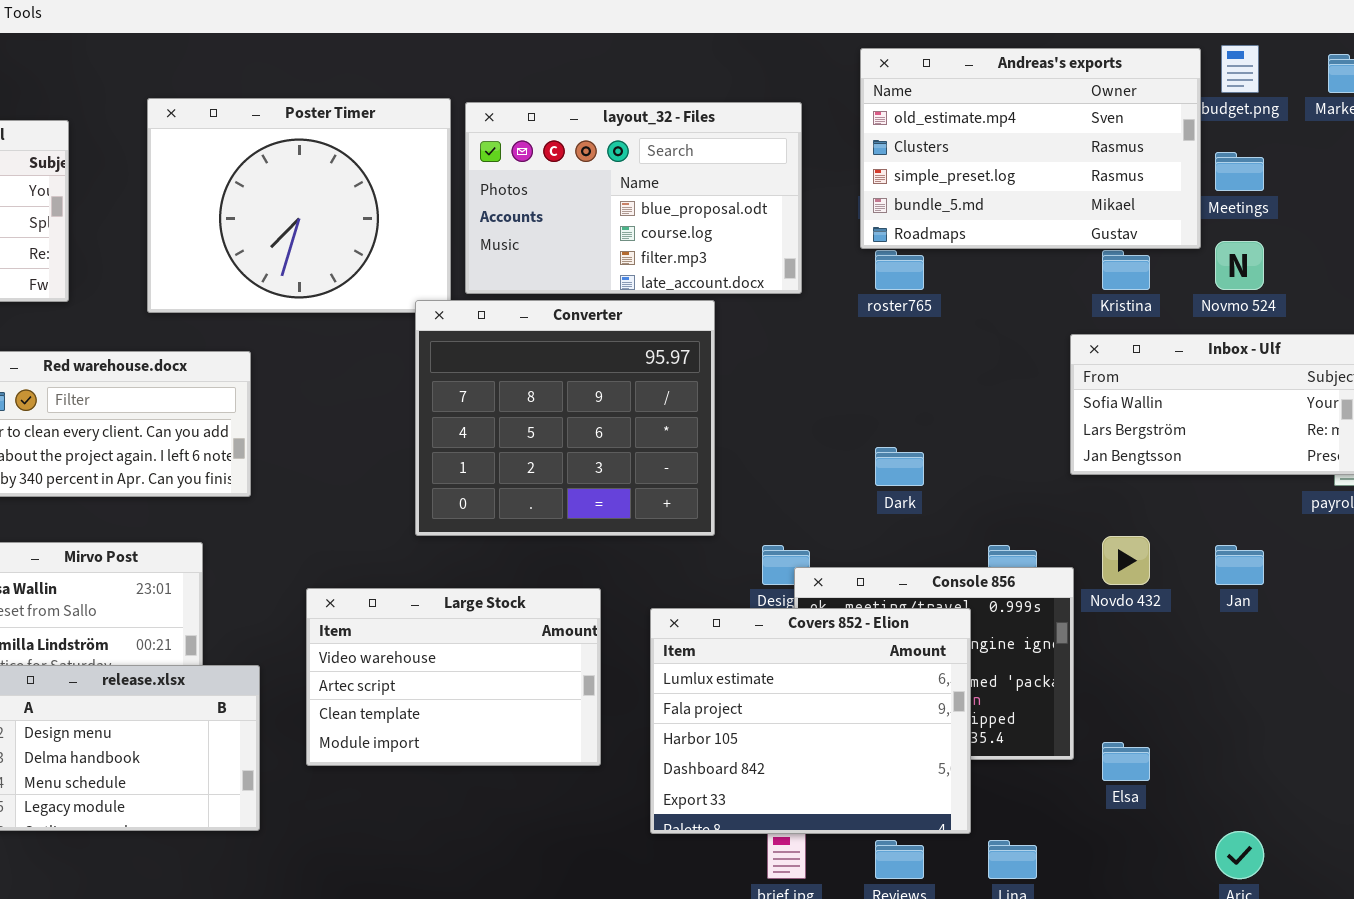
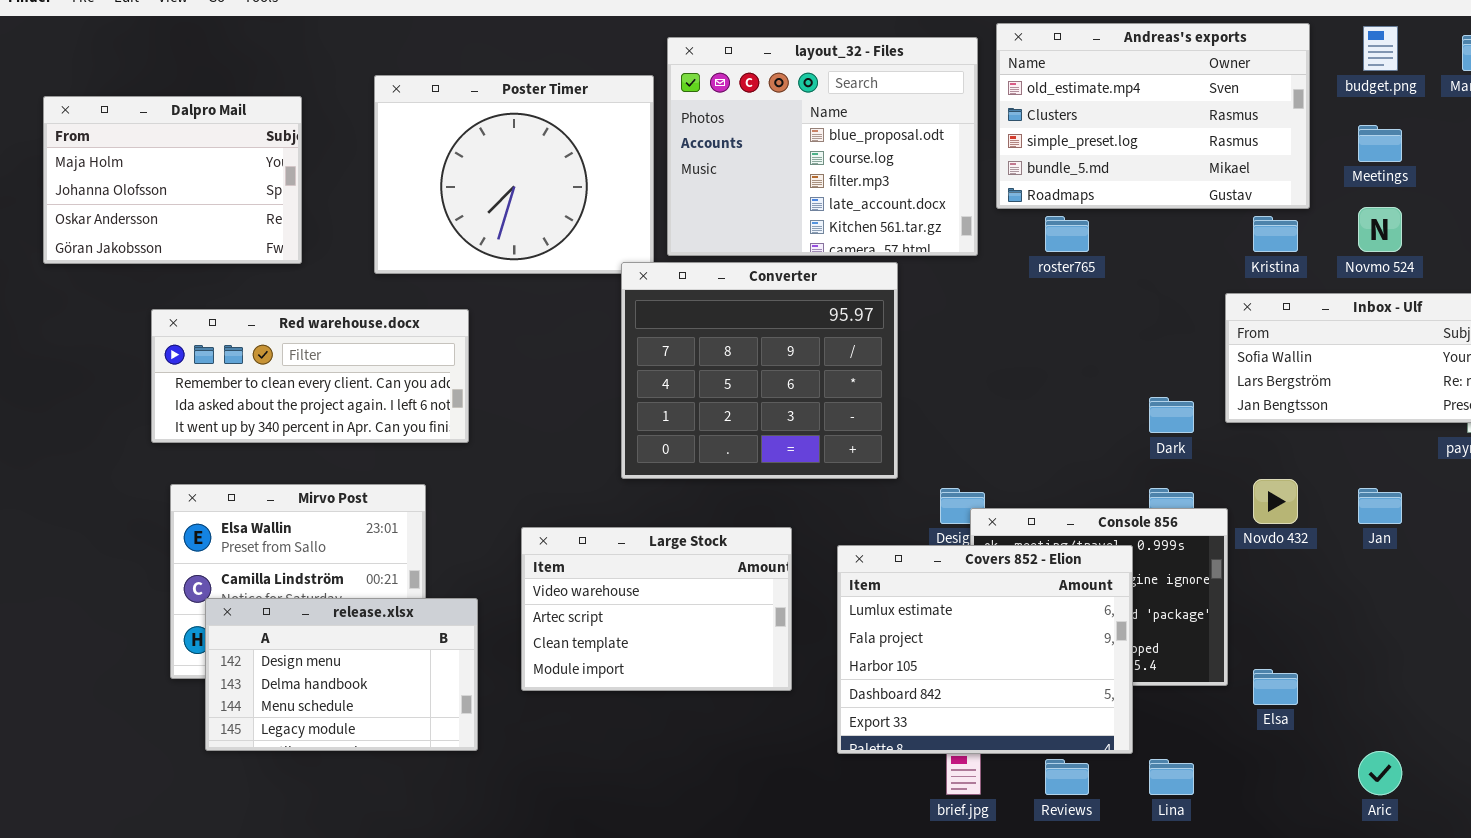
Andreas's exports: [860,48,1201,249] -> [996,23,1310,209], moved
layout_32 - Files: [465,102,802,294] -> [667,37,978,256], resized
Dark: [875,447,924,486] -> [1149,397,1194,433], moved

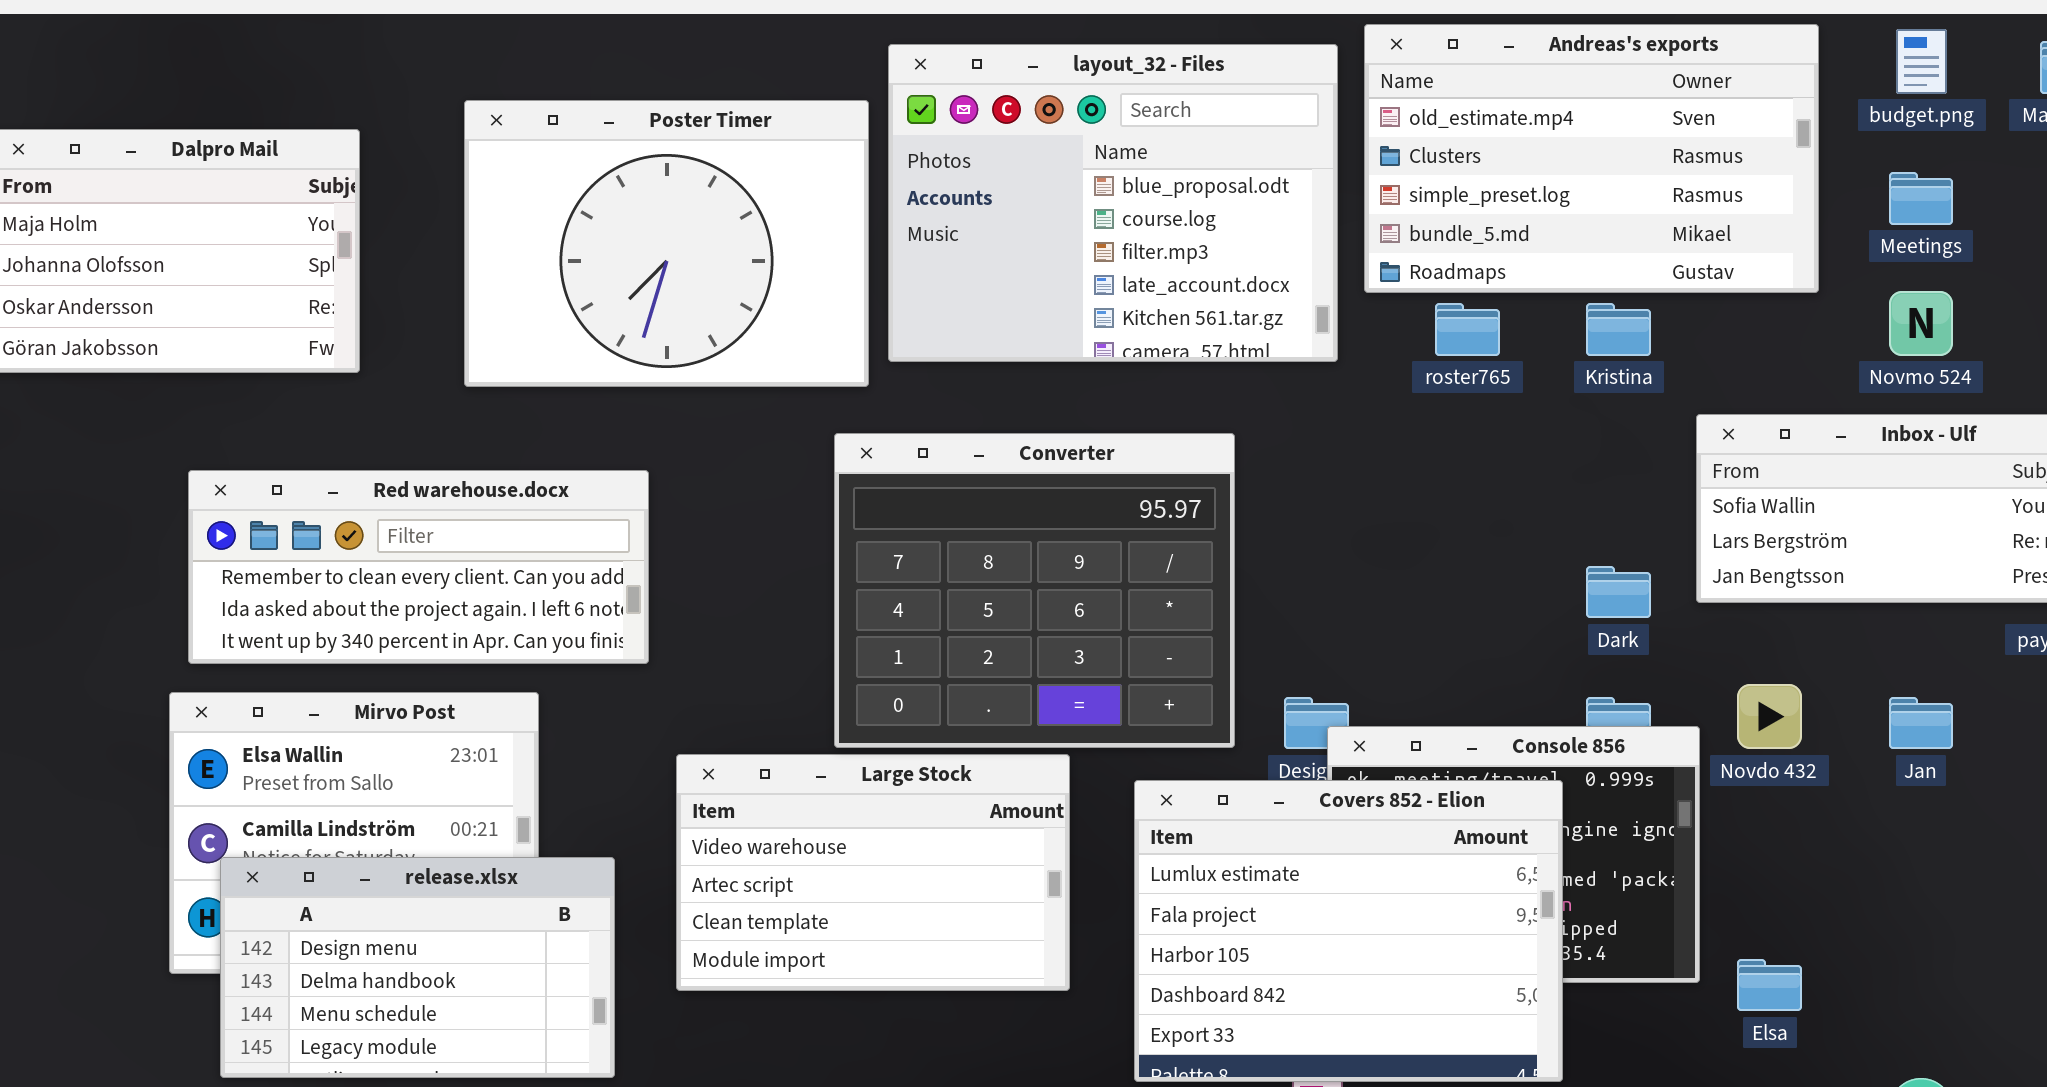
Kristina: [1253,216,1298,252] -> [1586,303,1651,356], moved
Converter: [621,262,898,479] -> [834,433,1235,748], moved
Red warehouse.docx: [151,309,469,443] -> [188,470,649,664], moved

